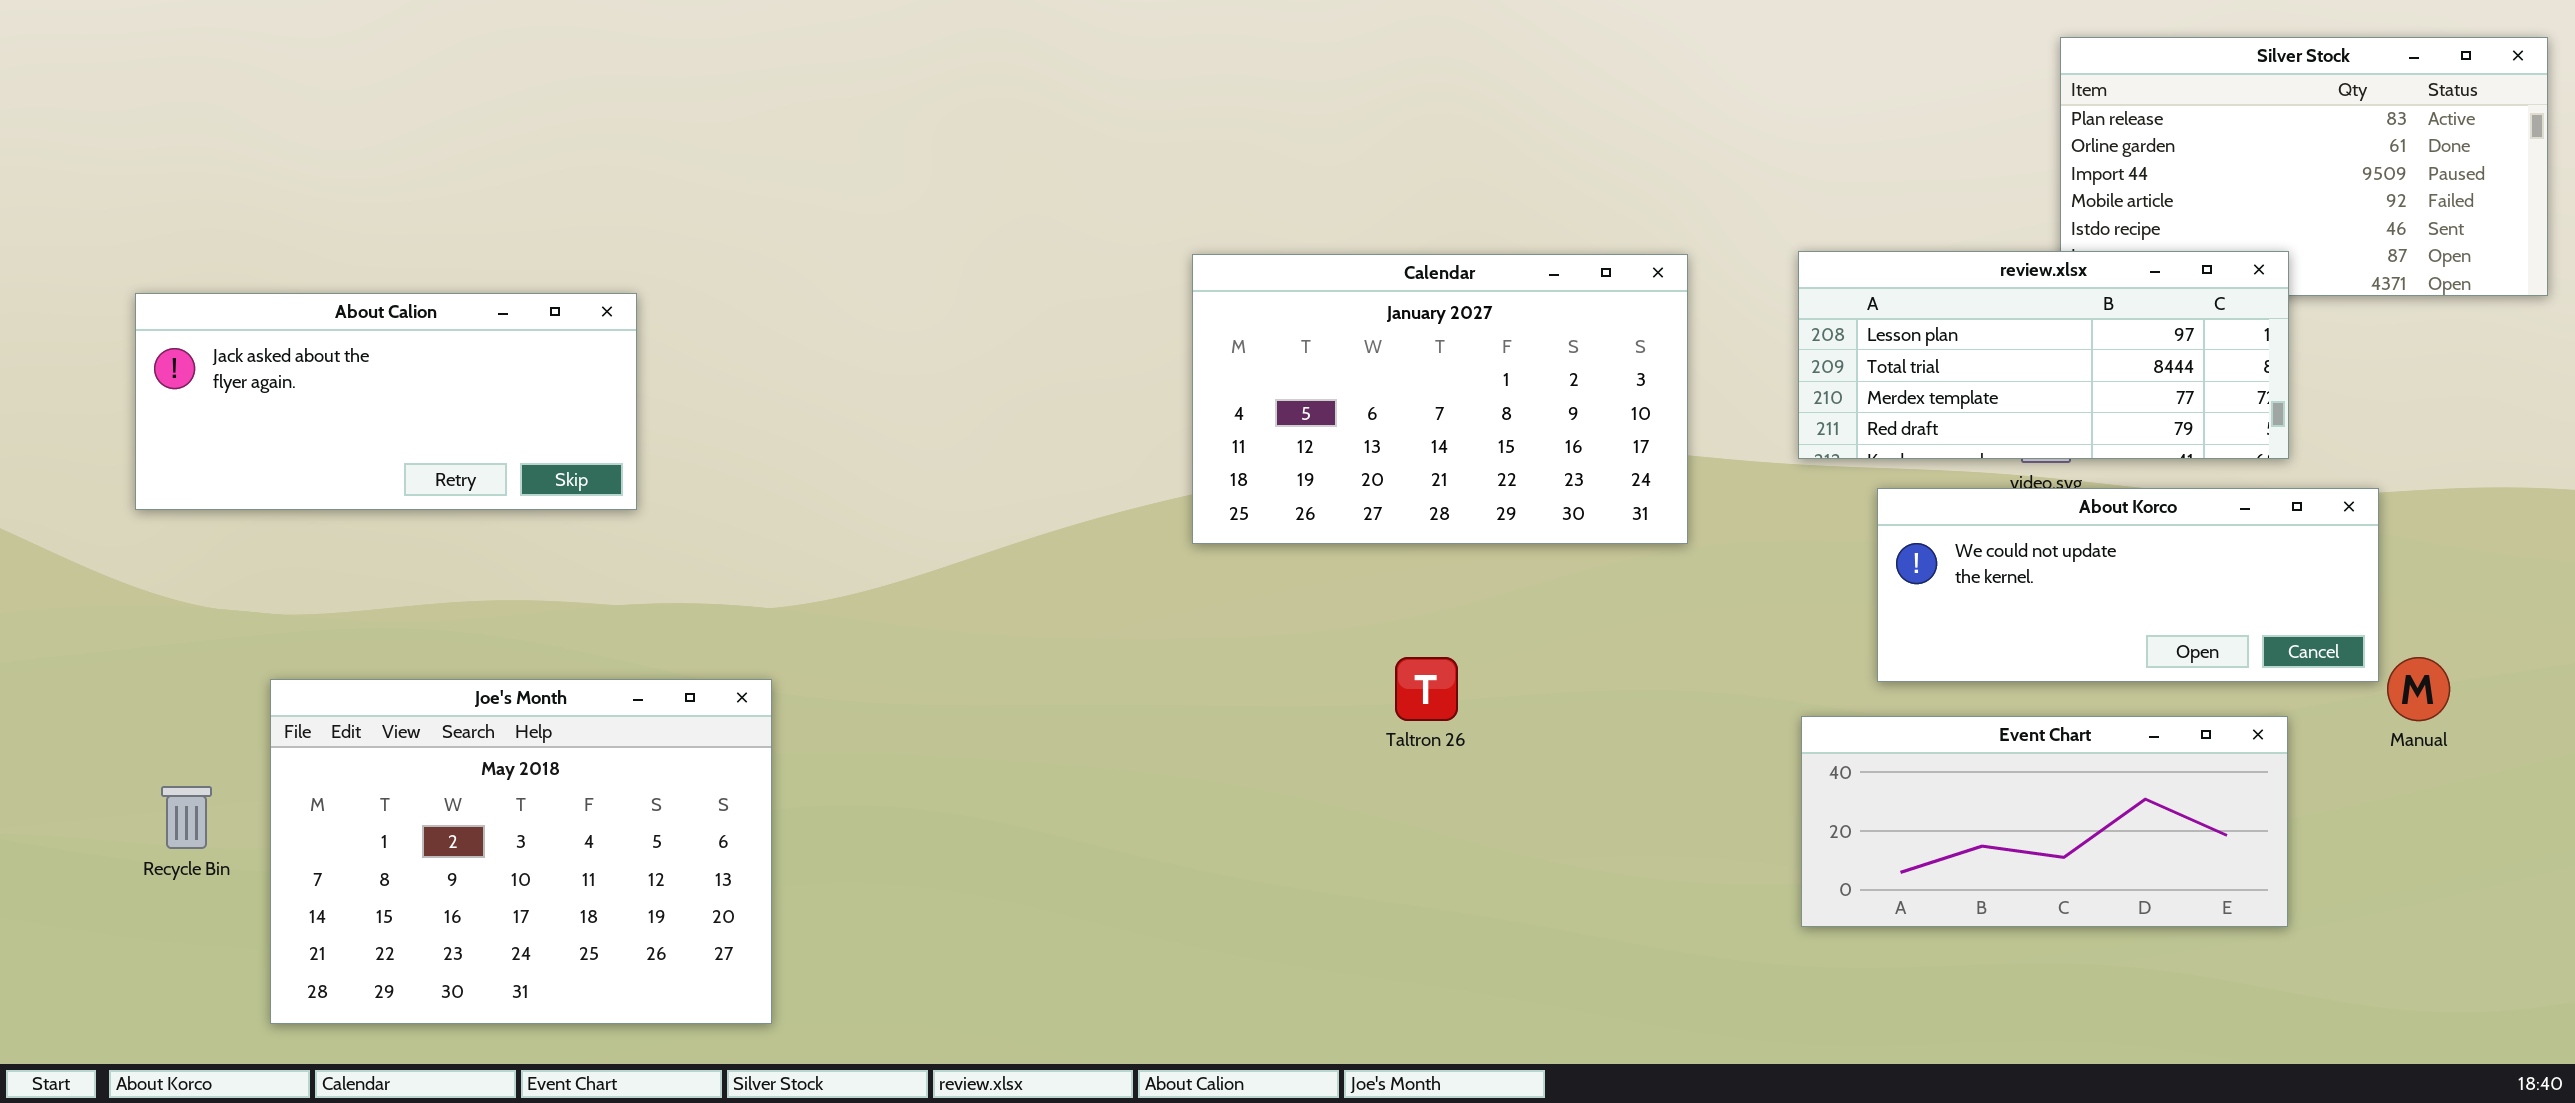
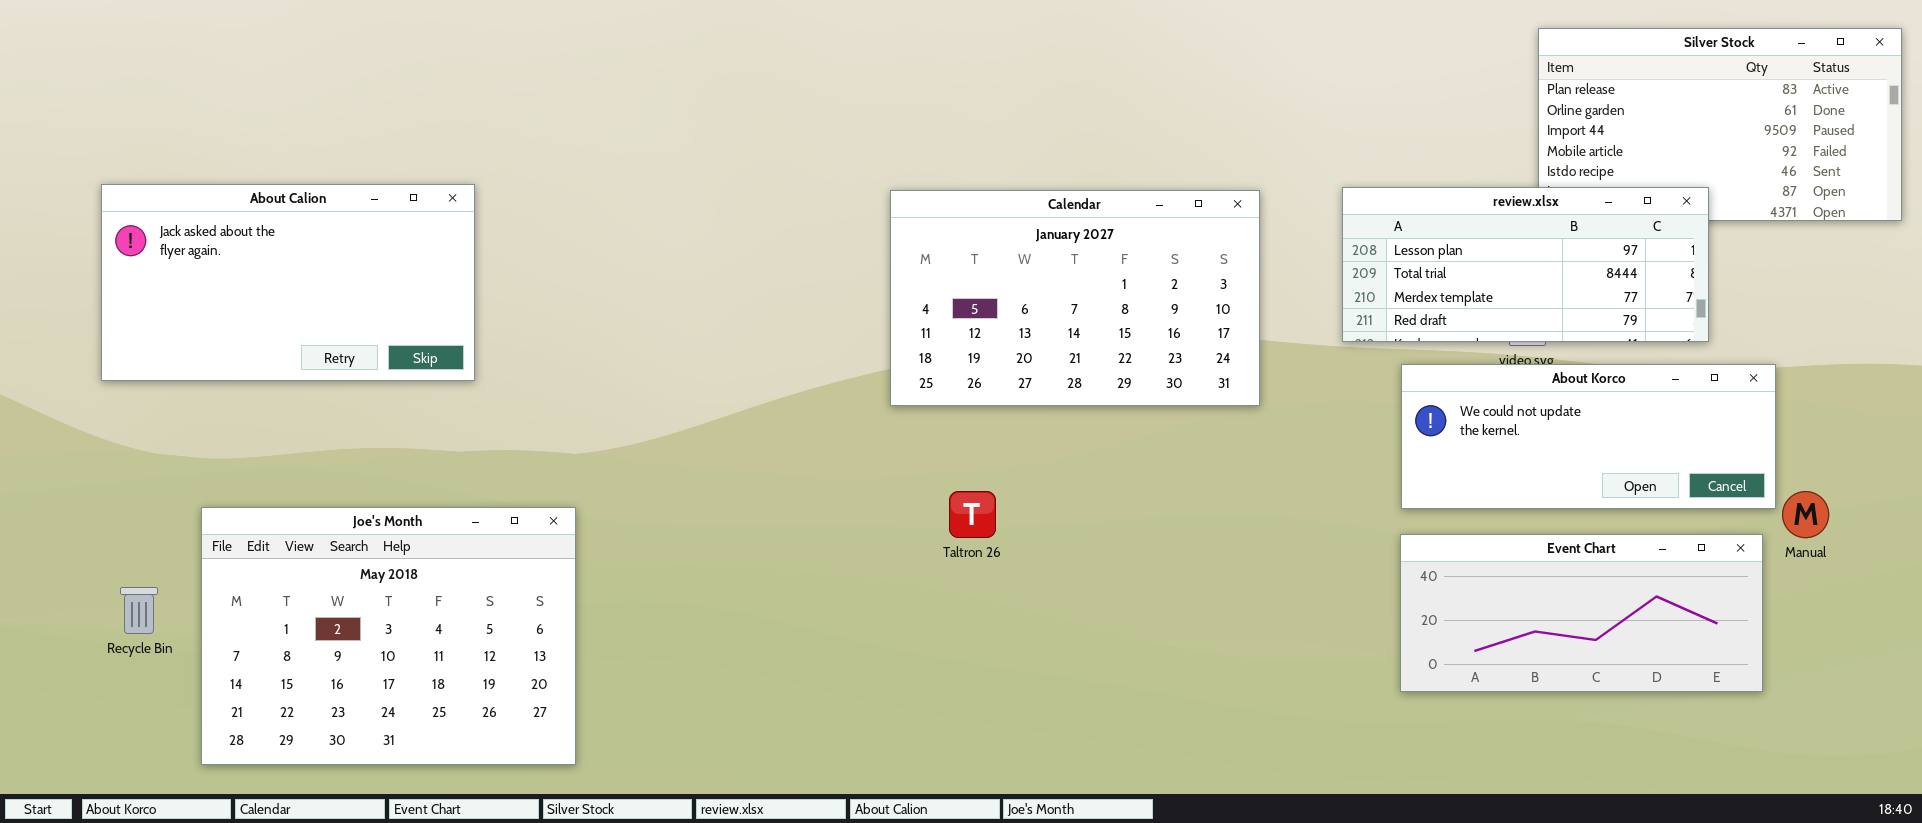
About Calion: [135,293,637,510] -> [101,184,475,381], resized
Taltron 26: [1395,657,1458,721] -> [949,491,996,538], moved
Event Chart: [1801,716,2288,927] -> [1400,534,1763,692], moved

